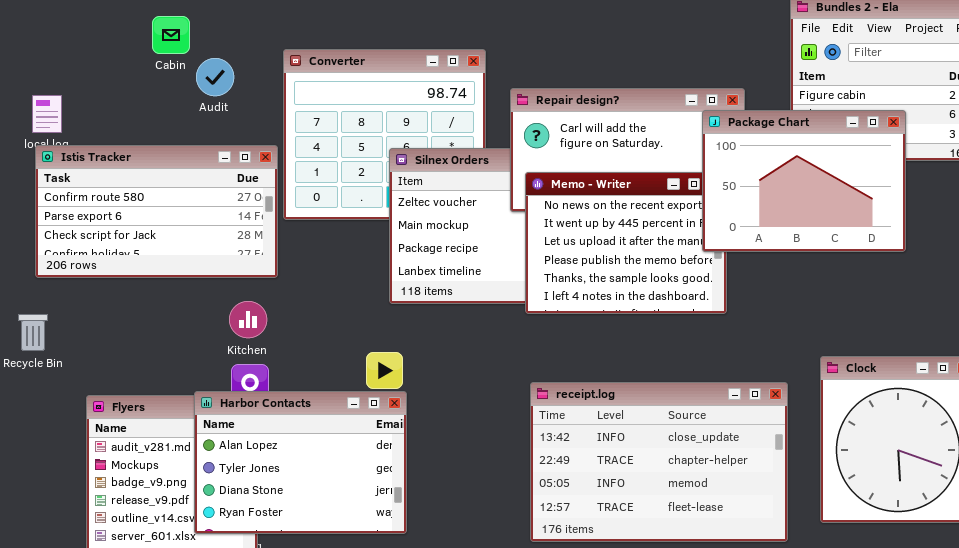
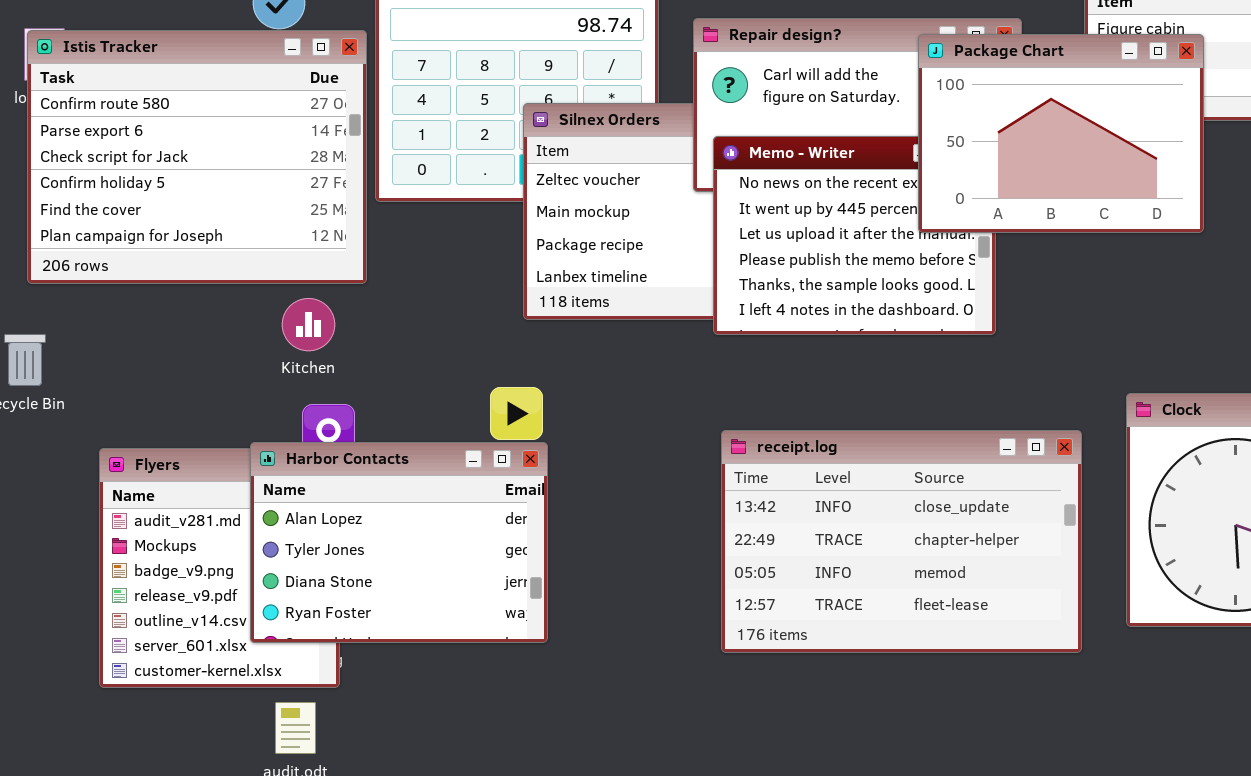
Package Chart: [702,110,906,252] -> [918,34,1204,233], moved
Istis Tracker: [35,145,278,278] -> [27,30,367,284], resized
Kitchen: [229,301,267,338] -> [282,298,335,351], moved

